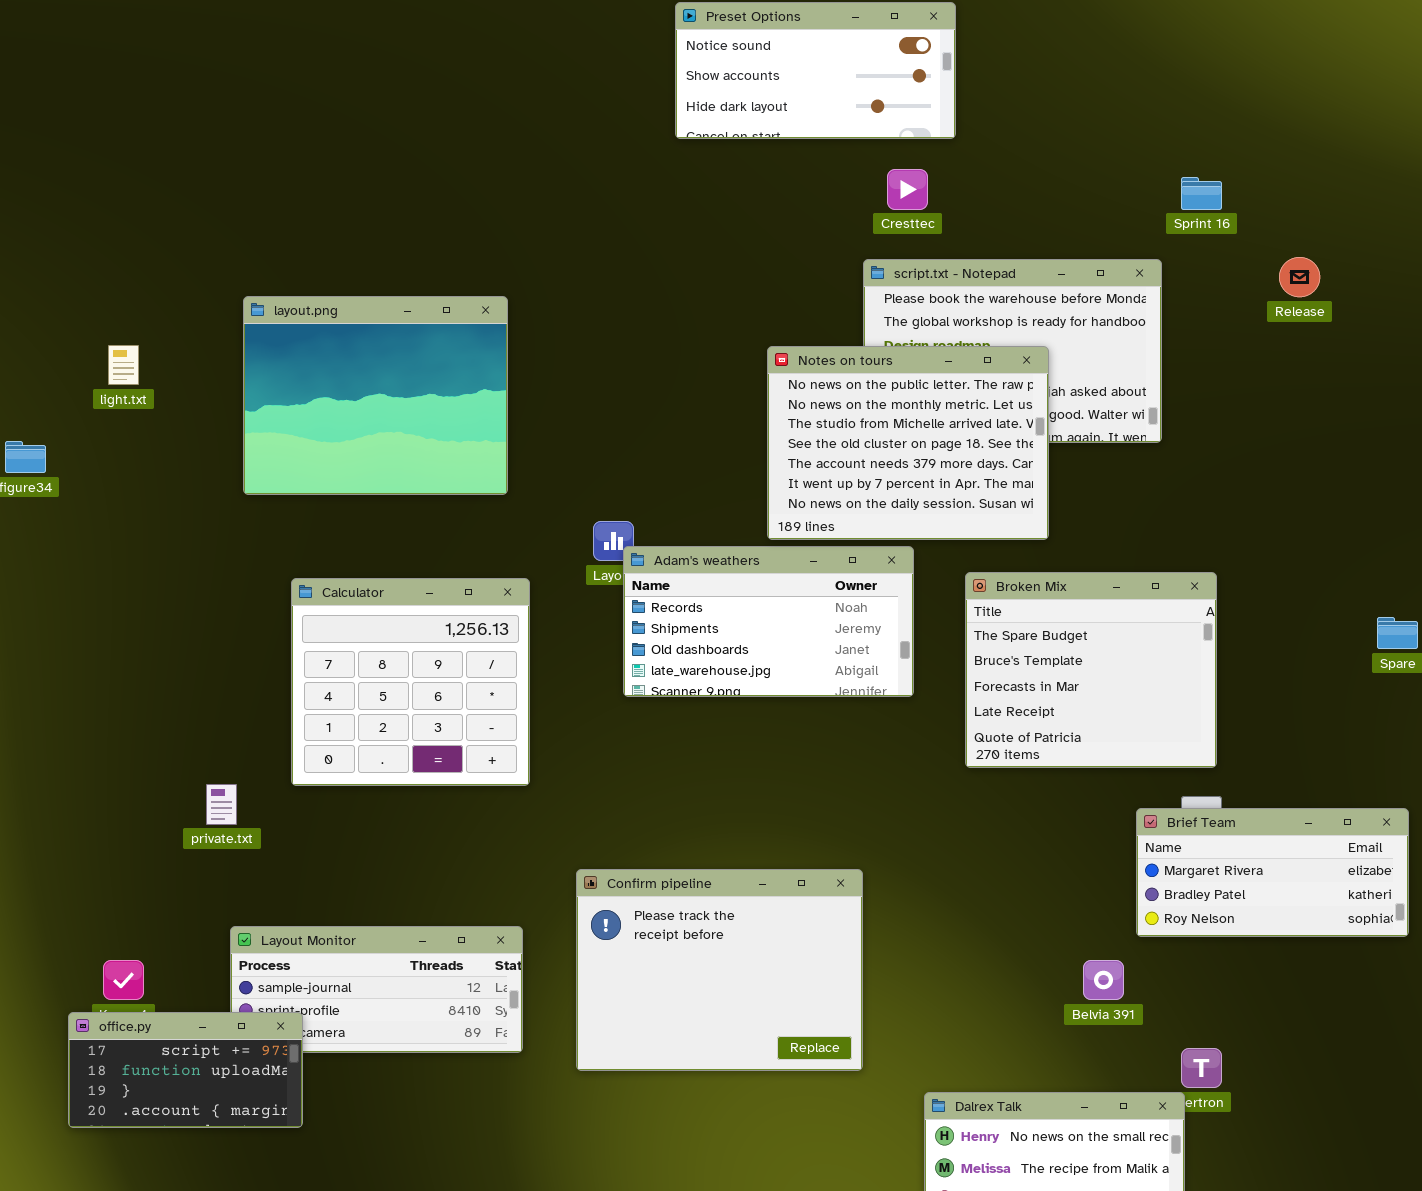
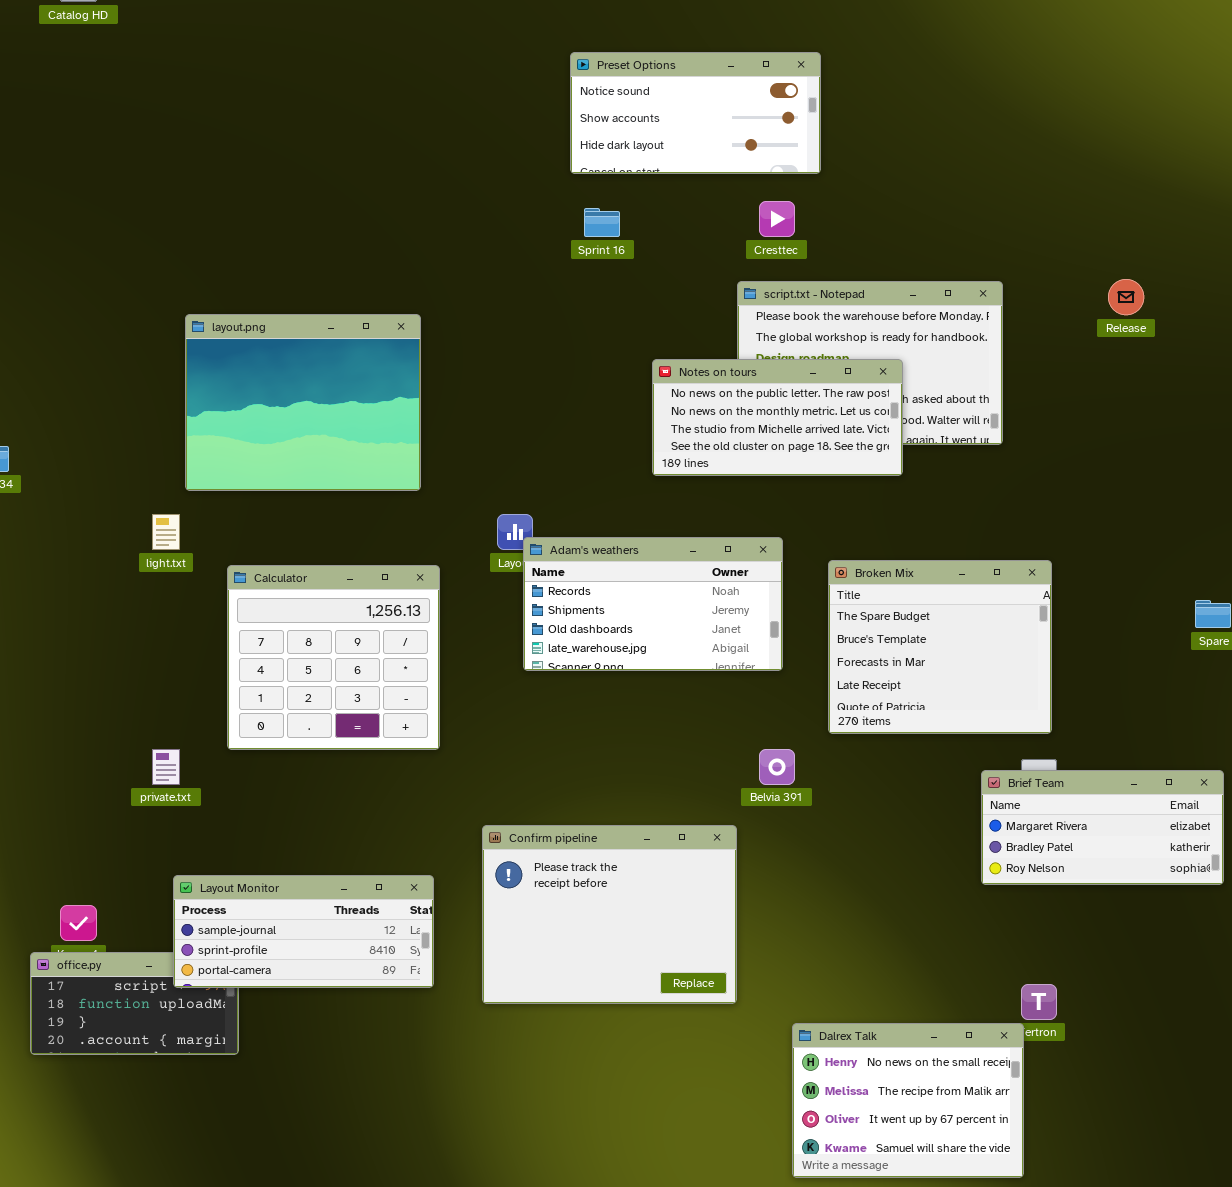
Sprint 16: [1181,177,1222,210] -> [584,208,620,237], moved
light.txt: [108,345,139,385] -> [152,514,180,550], moved
Notes on tours: [767,346,1049,540] -> [652,359,903,476], resized
Layout Monitor: [230,926,523,1053] -> [173,875,434,988], raised
Belvia 391: [1083,960,1124,1000] -> [759,749,795,785], moved

